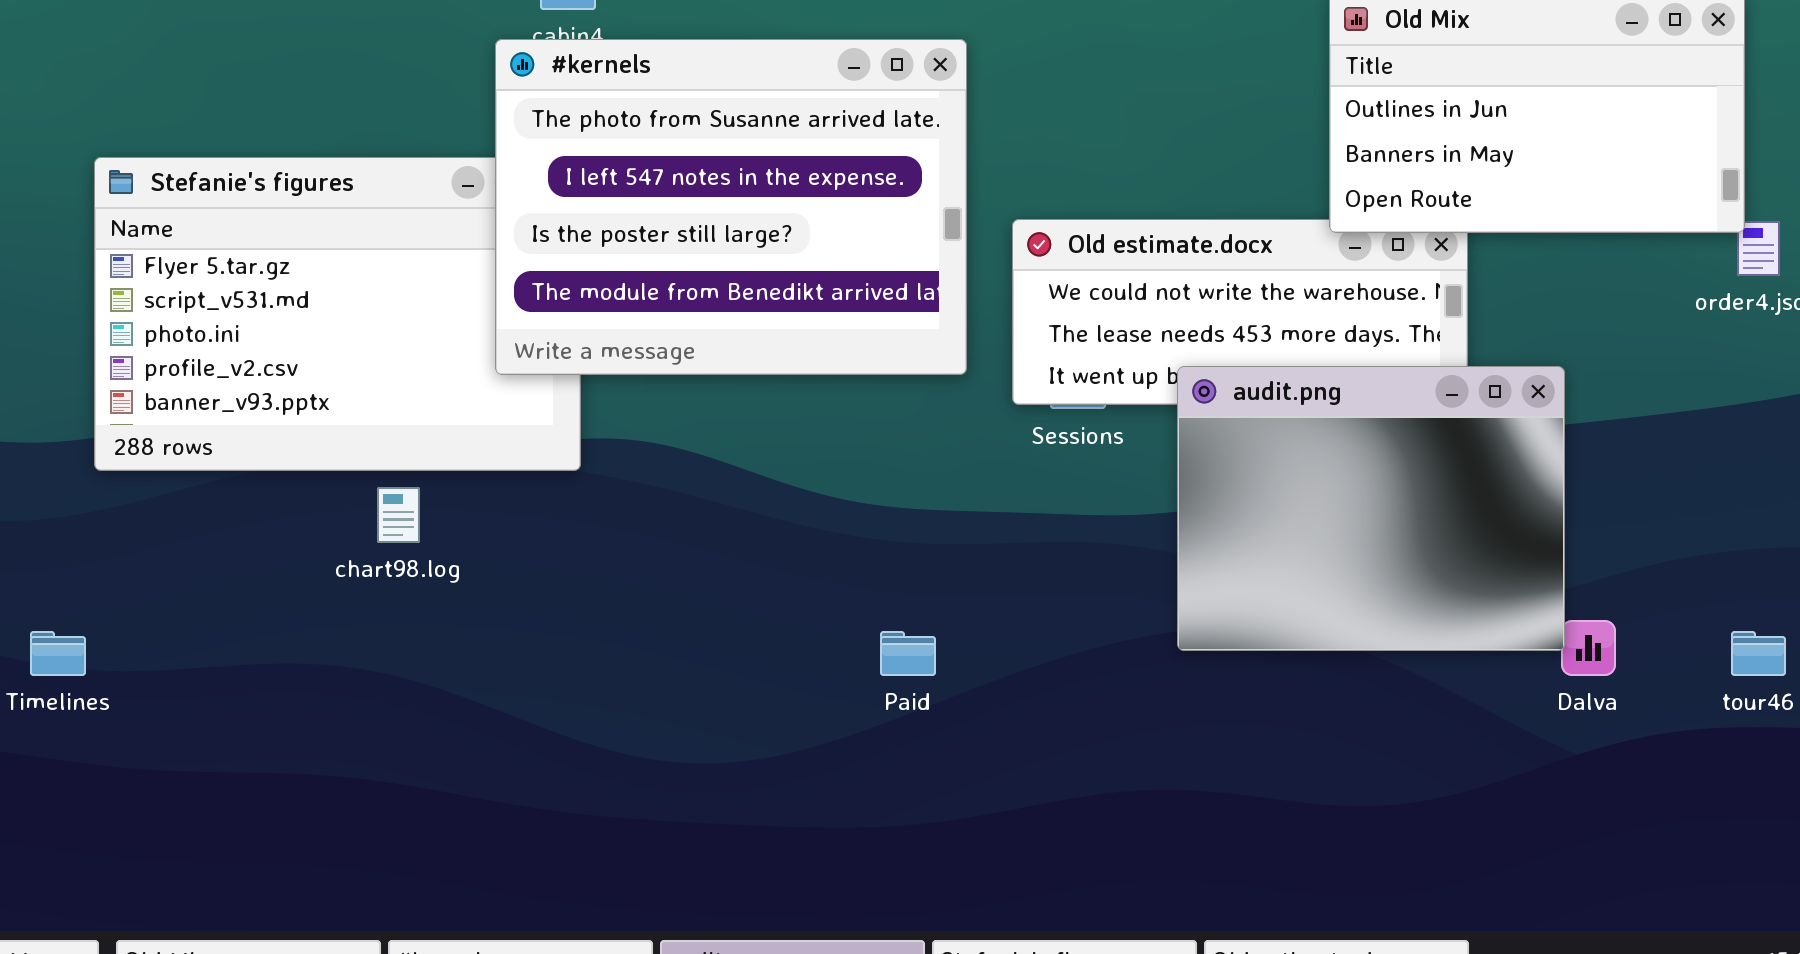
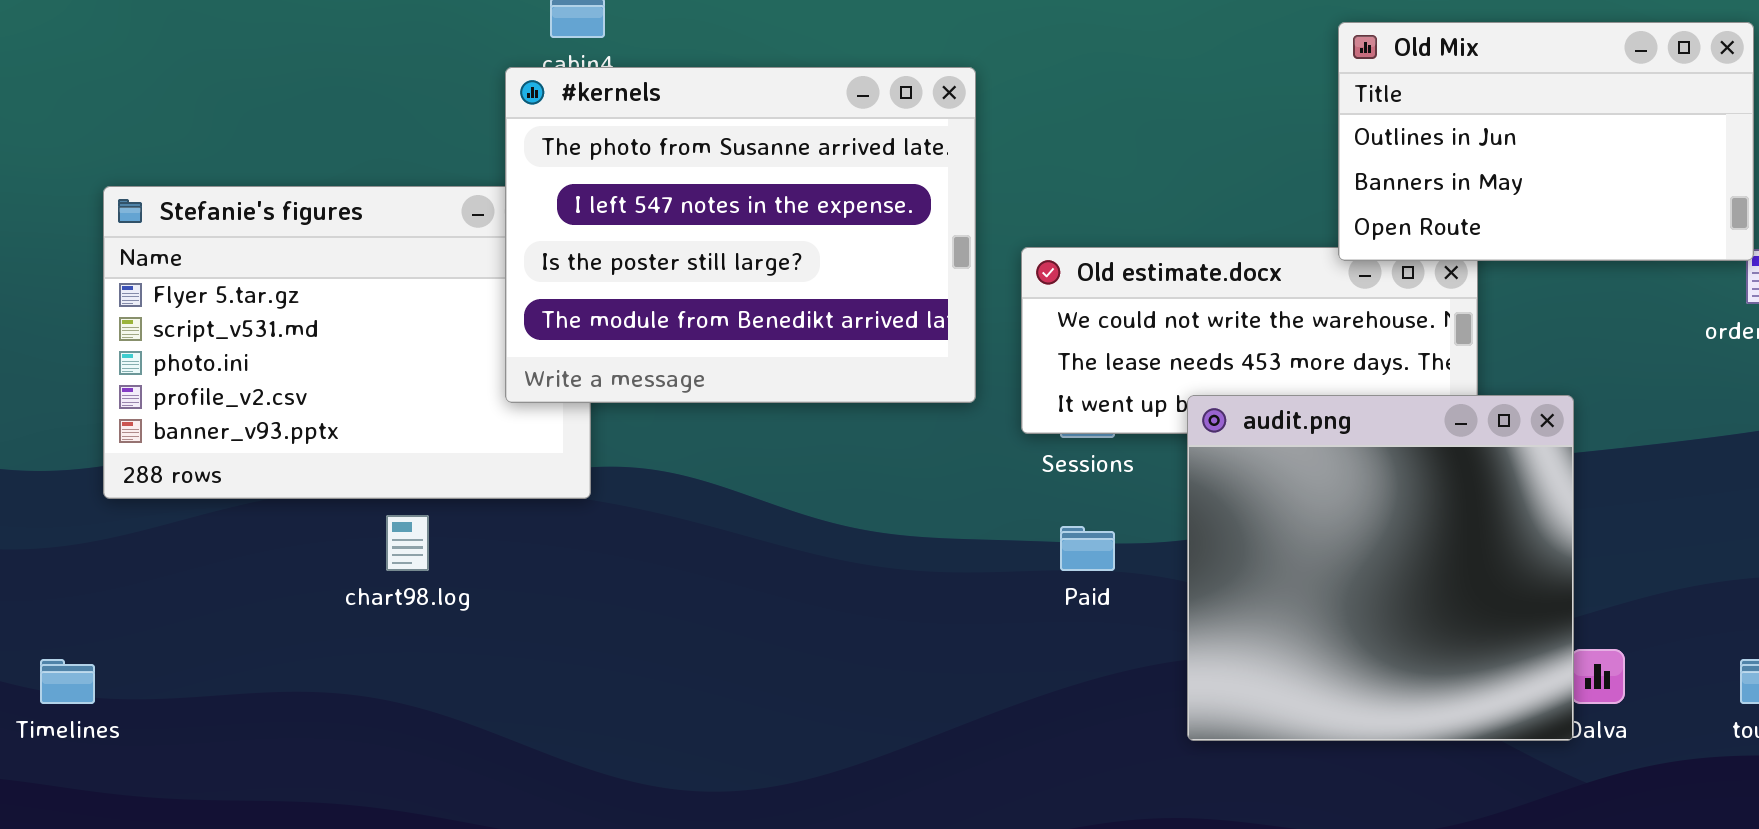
audit.png: [1177,366,1565,651] -> [1187,395,1574,741], resized
Paid: [880,631,936,676] -> [1060,526,1115,571], moved

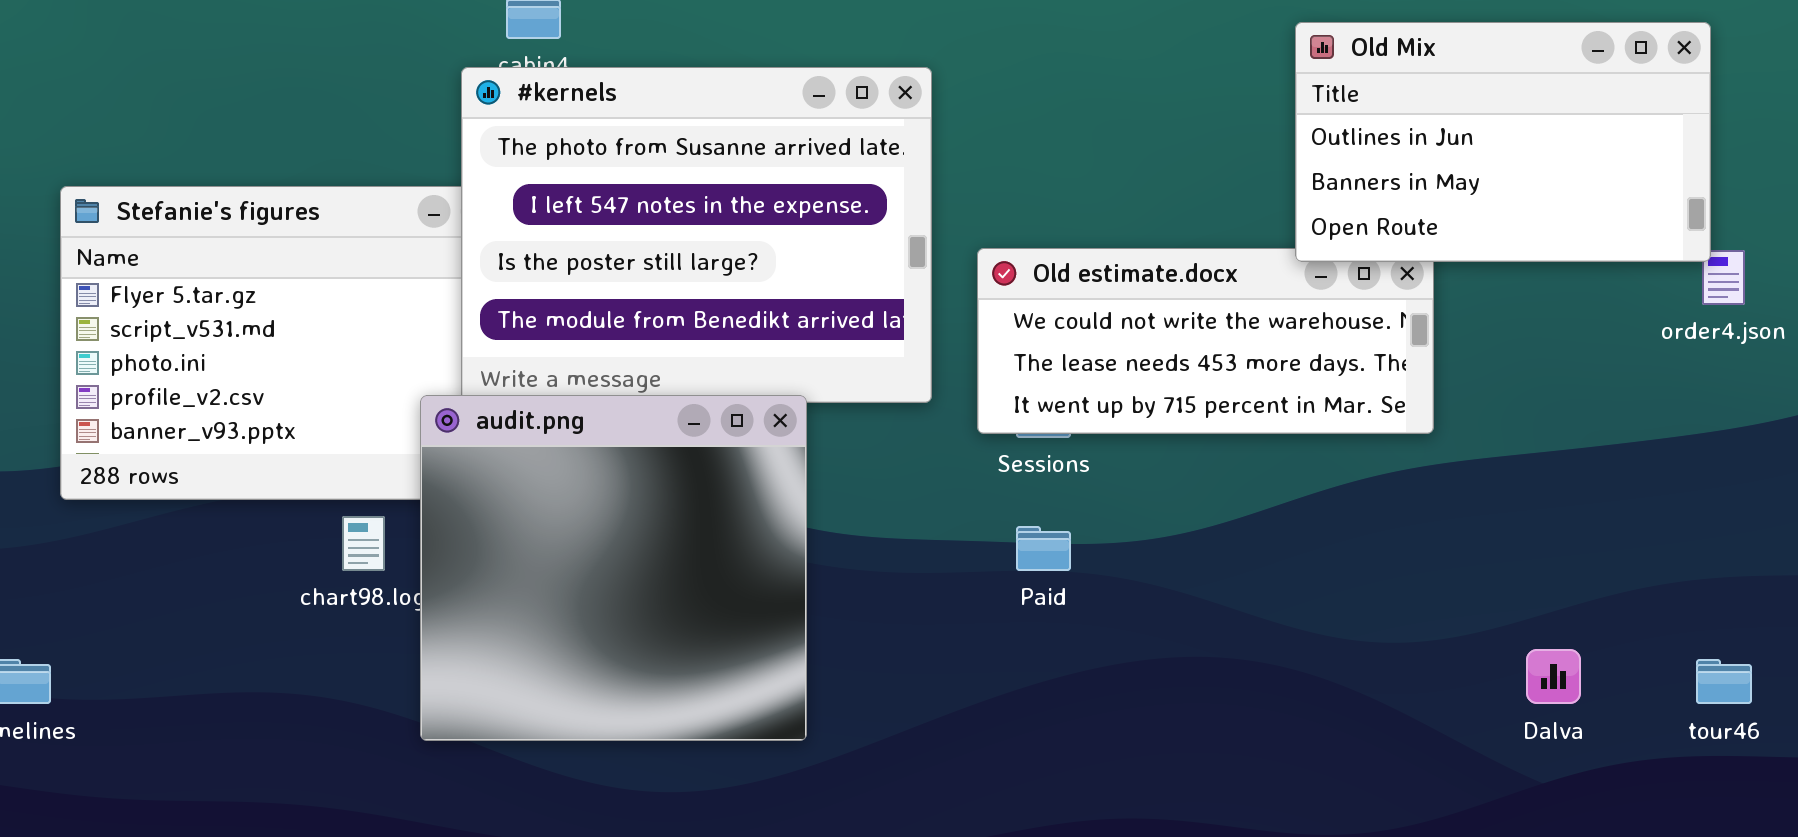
audit.png: [1187,395,1574,741] -> [420,395,807,741], moved

